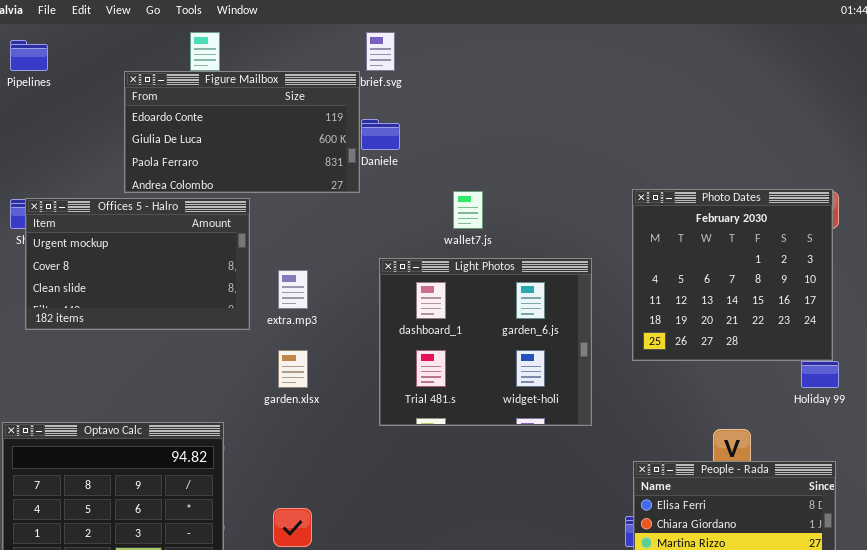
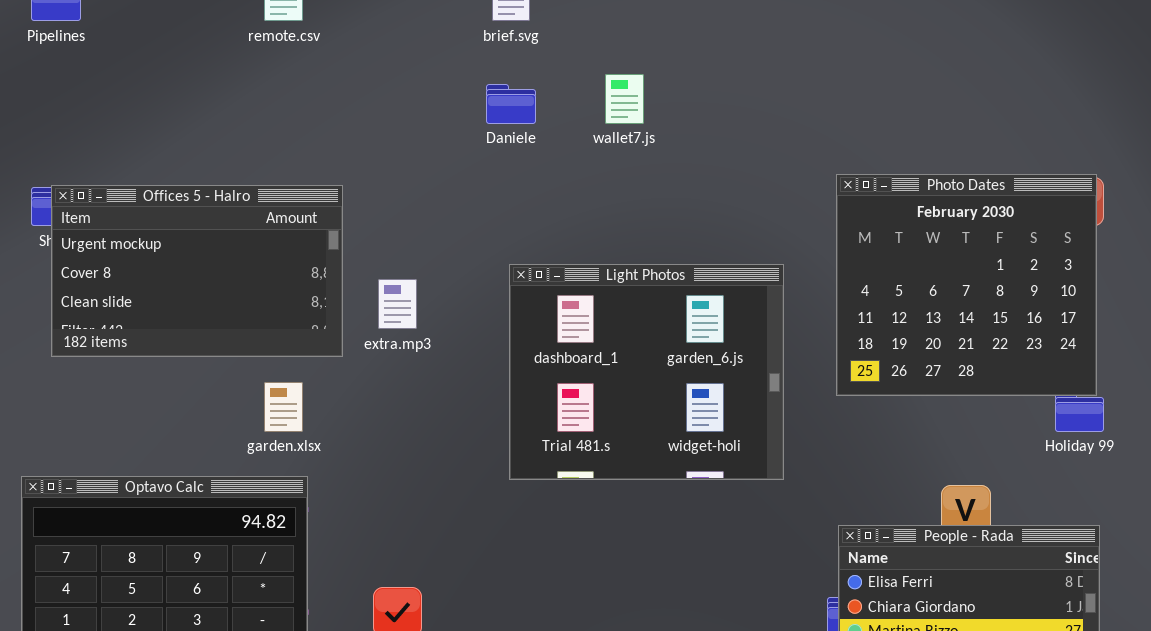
Figure Mailbox: [124,71,360,193] -> none, closed
wallet7.js: [453,191,483,229] -> [605,74,644,124], moved
garden.xlsx: [278,350,308,388] -> [264,382,303,432], moved

